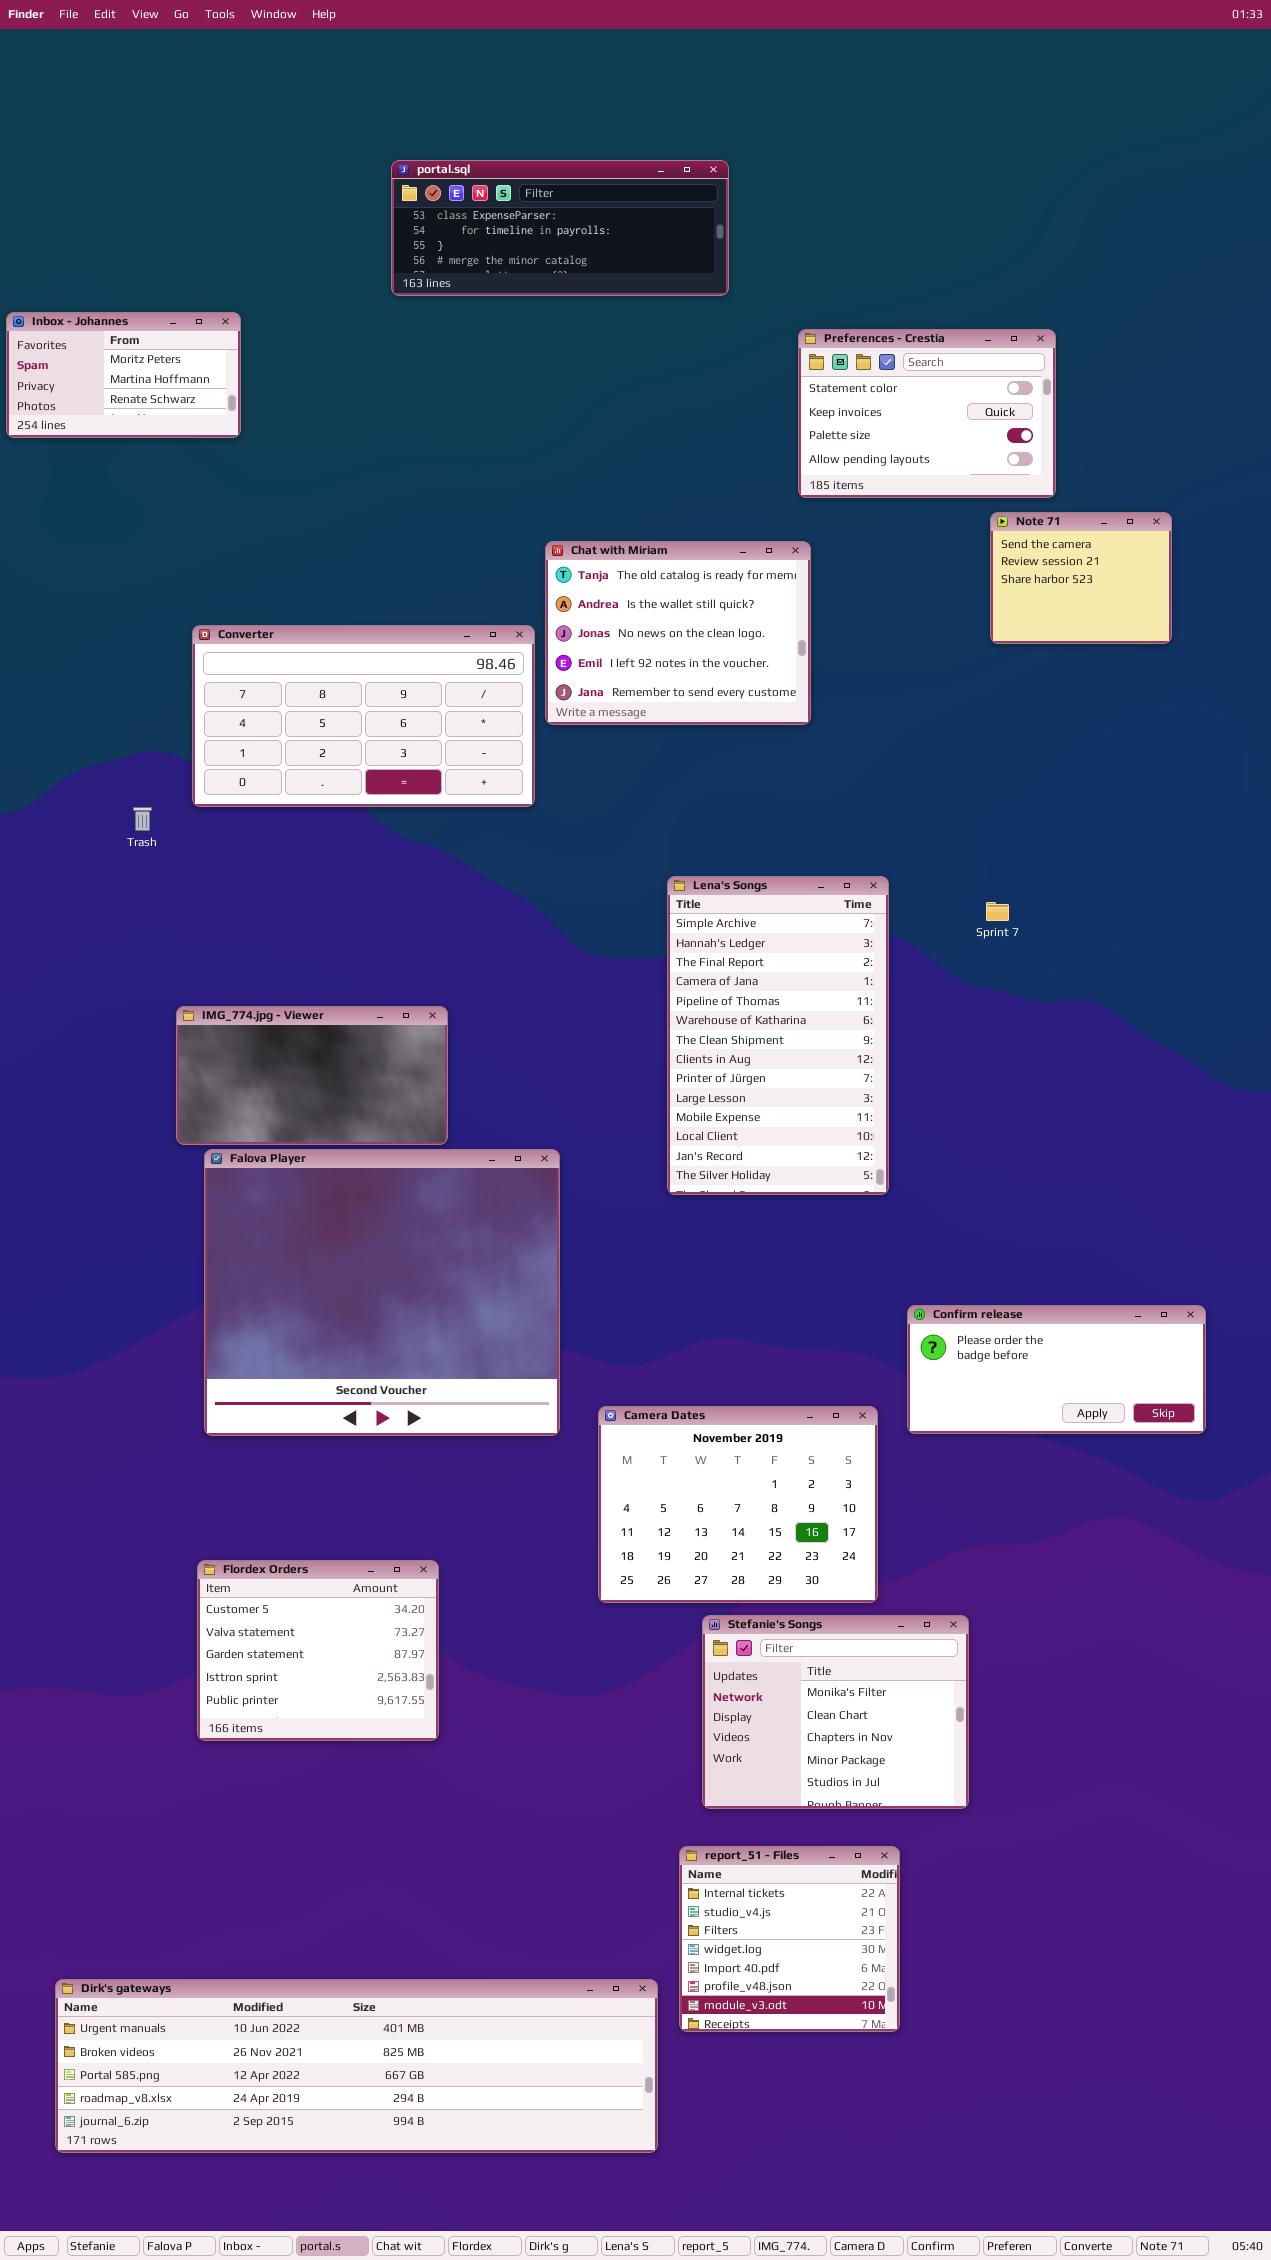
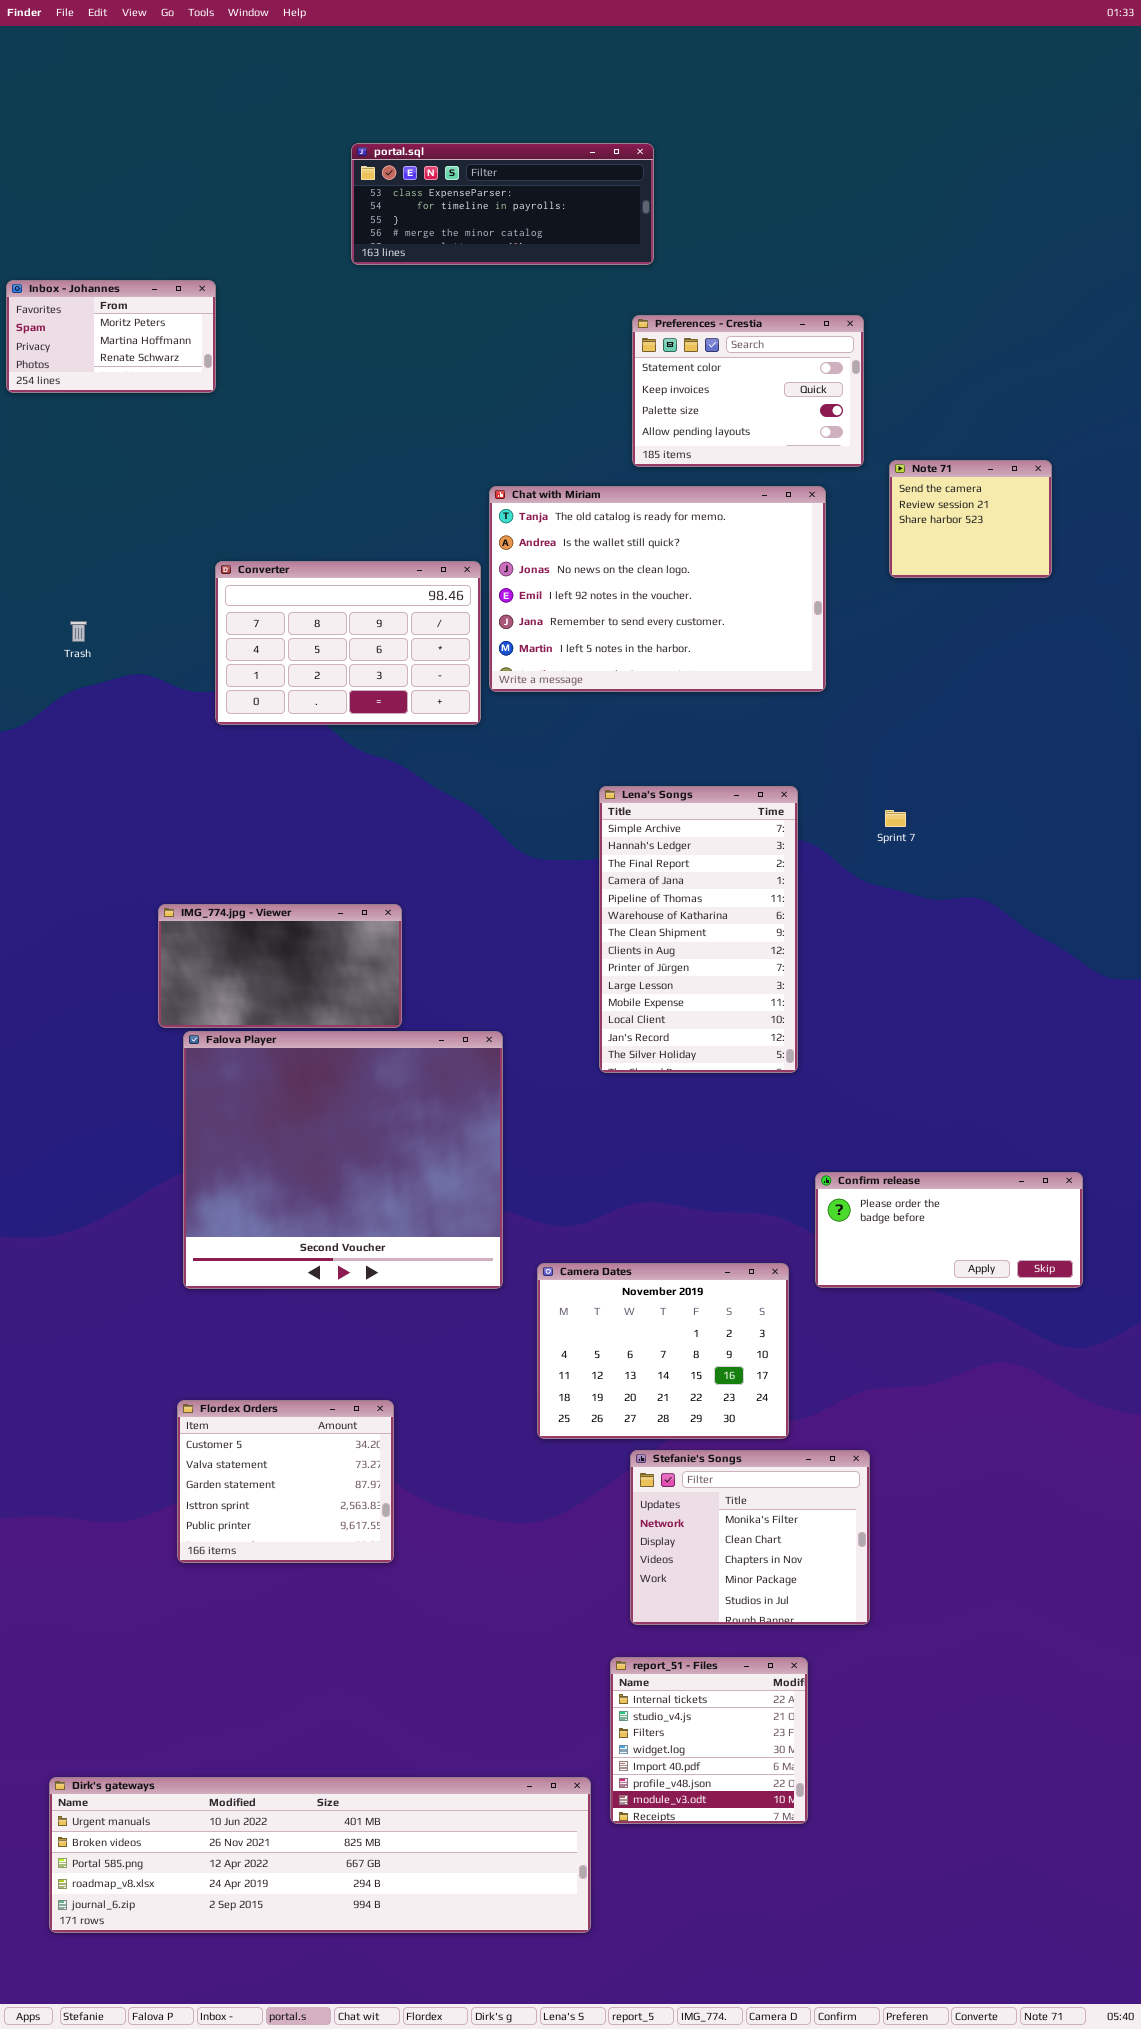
Preferences - Crestia: [798,329,1056,498] -> [632,315,864,467], moved
Chat with Miriam: [545,541,811,725] -> [489,486,826,692], resized
Converter: [192,625,535,807] -> [215,561,481,725], resized
Trash: [133,807,152,831] -> [70,621,87,642], moved

